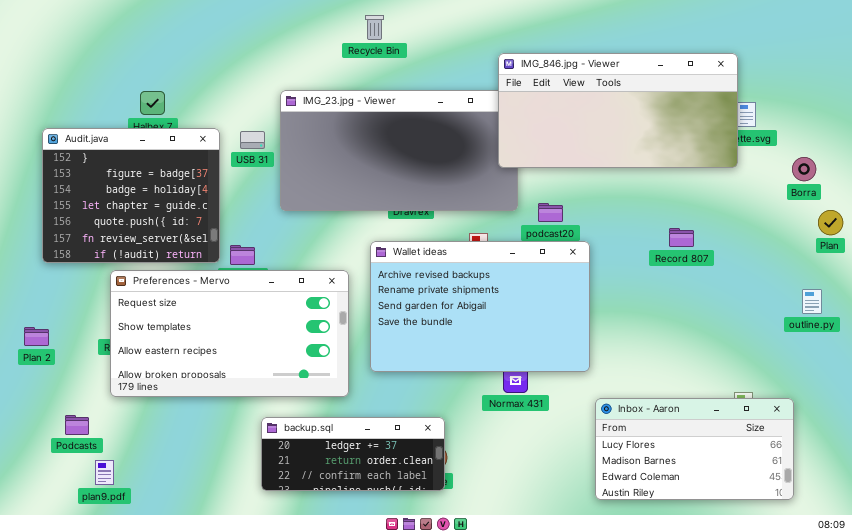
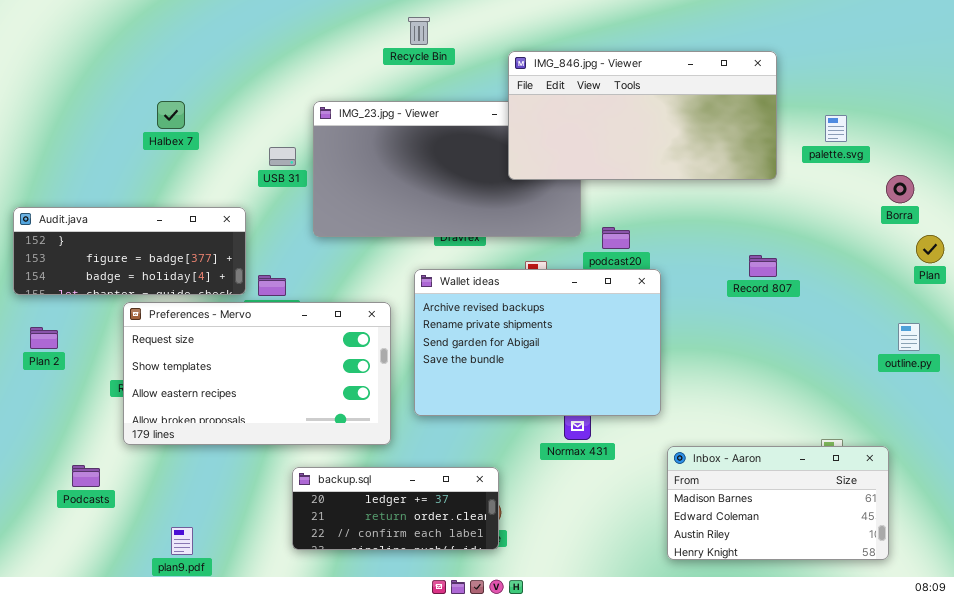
IMG_846.jpg - Viewer: [498,53,738,168] -> [508,51,777,180], moved
Audit.java: [42,128,220,263] -> [13,207,246,295], resized
Plan 2: [24,327,49,346] -> [30,327,58,349], moved
Inbox - Aaron: [595,398,794,500] -> [667,446,889,560], scrolled down 1 row
plan9.pdf: [95,460,114,485] -> [171,527,193,555], moved

